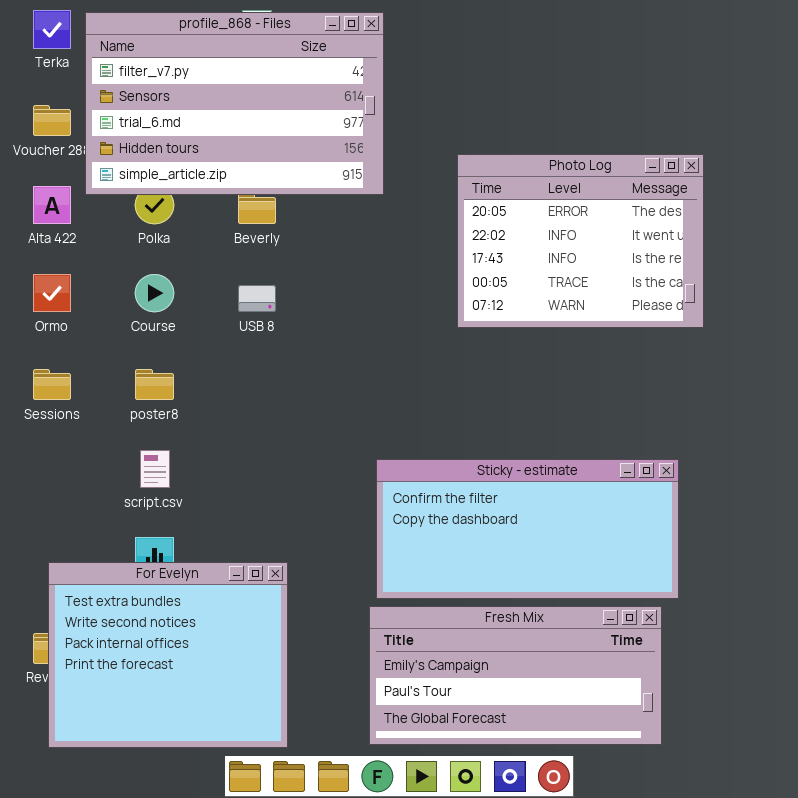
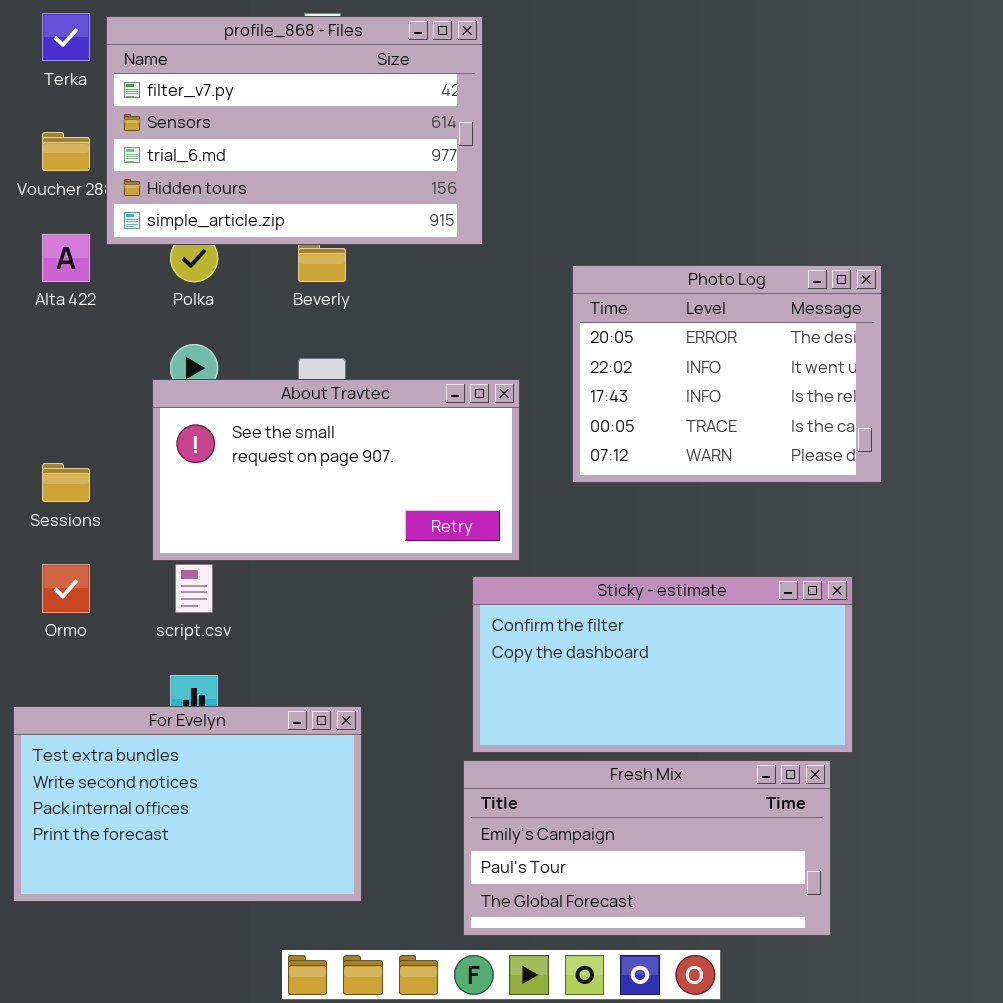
Photo Log: [457,154,704,328] -> [572,265,882,483], moved
Ormo: [33,274,71,312] -> [42,564,90,613], moved
About Travtec: none -> [152,379,520,561], opened
For Evelyn: [48,562,288,748] -> [13,706,362,902], resized

